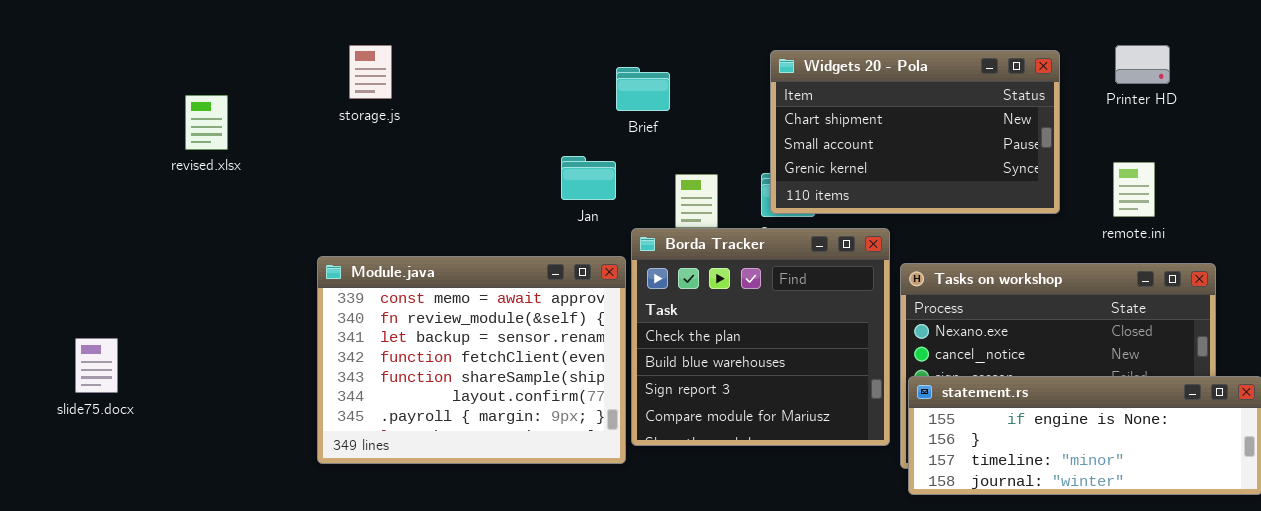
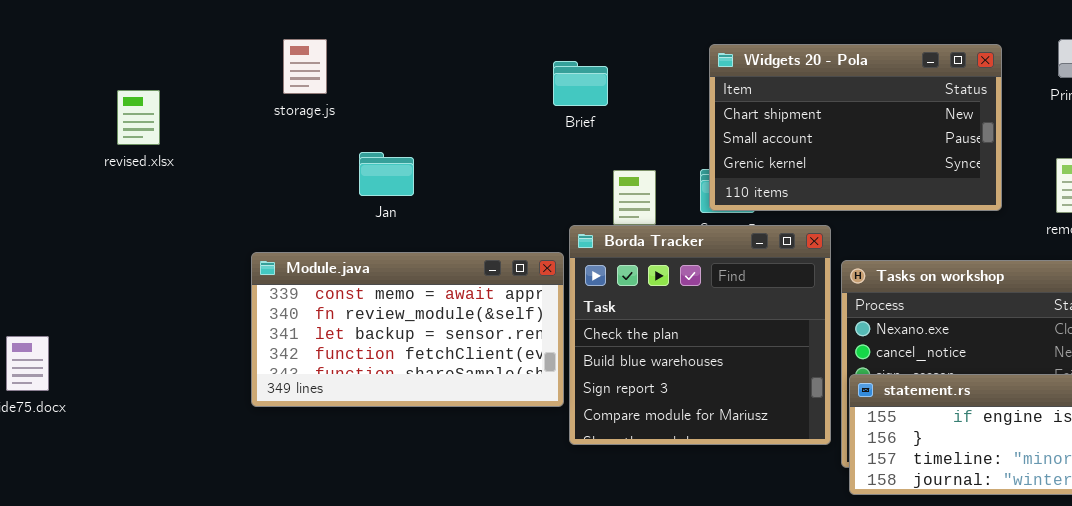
Jan: [561,156,616,200] -> [359,152,414,196], moved
Module.java: [317,256,626,464] -> [251,252,564,407], resized

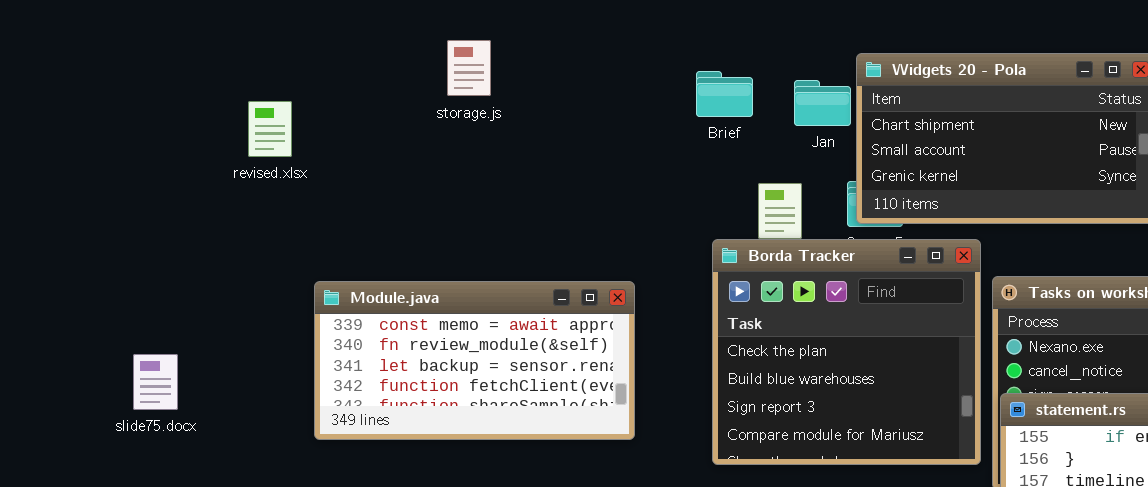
storage.js: [283,39,327,94] -> [447,40,491,96], moved
Jan: [359,152,414,196] -> [794,80,851,126], moved
Module.java: [251,252,564,407] -> [314,281,635,440], moved

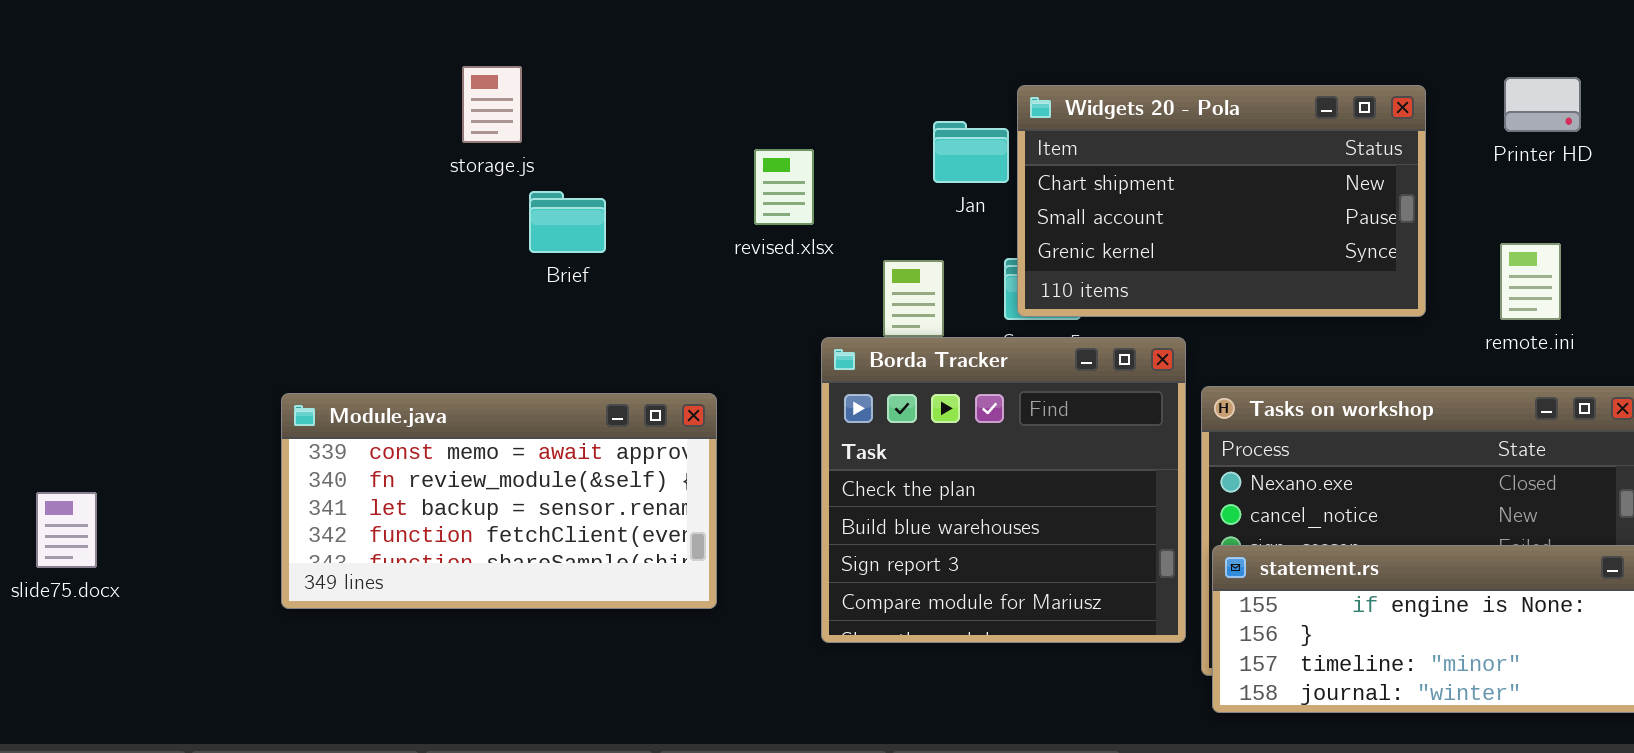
Brief: [696,71,753,117] -> [529,191,606,253], moved
revised.xlsx: [248,101,292,157] -> [754,149,814,225], moved

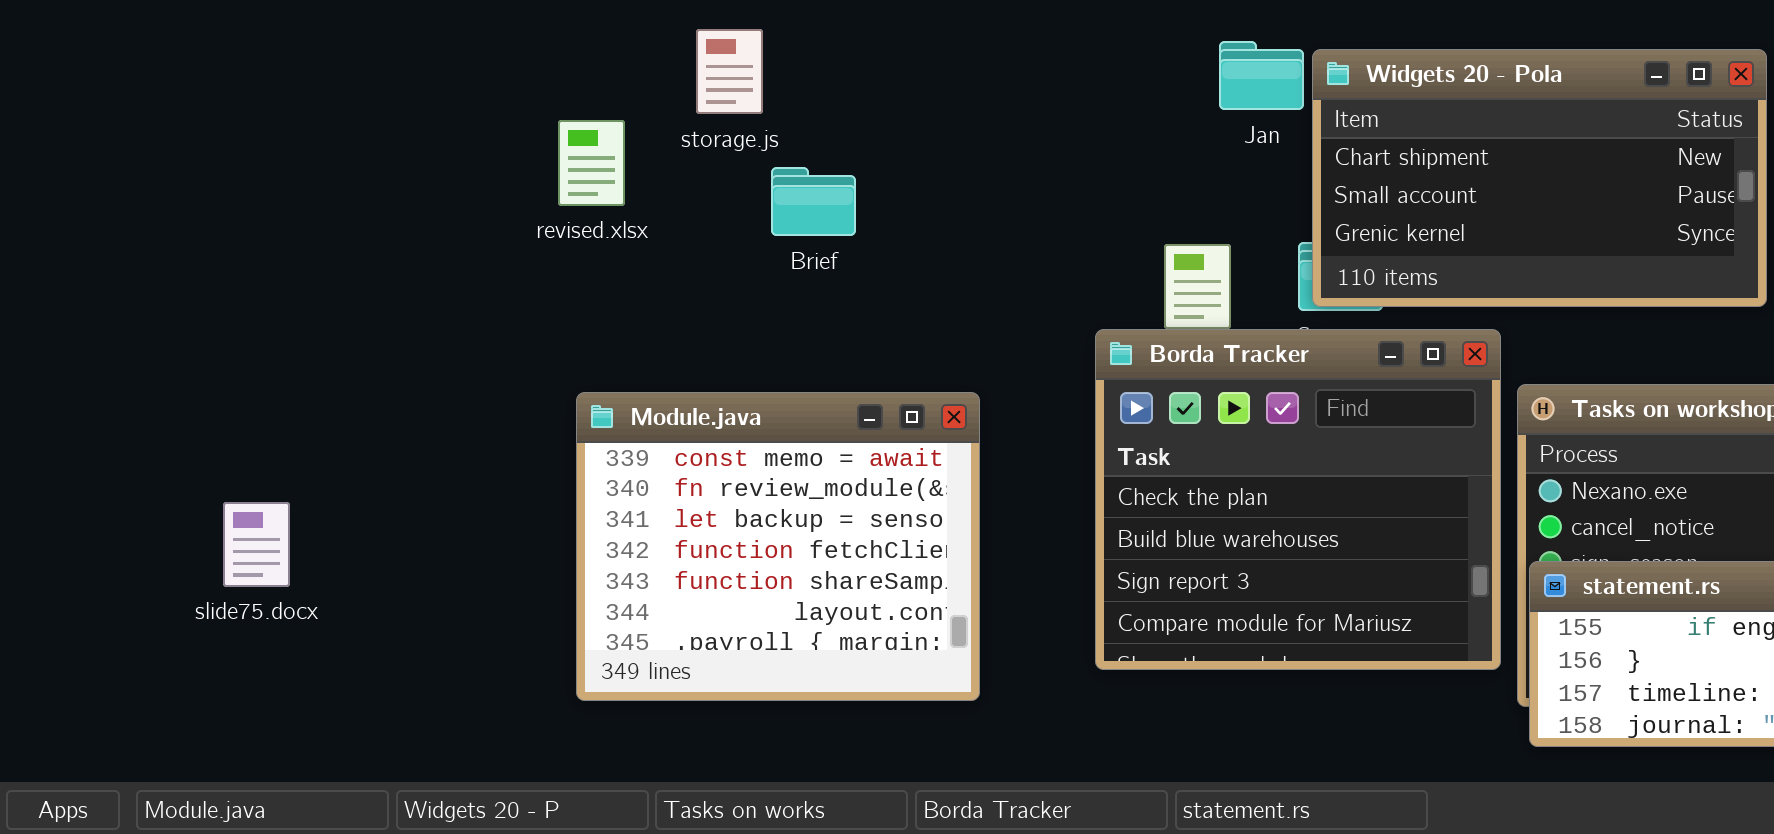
Jan: [933,121,1009,183] -> [1219,41,1304,110], moved
revised.xlsx: [754,149,814,225] -> [558,120,625,206], moved
Module.java: [281,393,717,609] -> [576,392,980,701], resized

